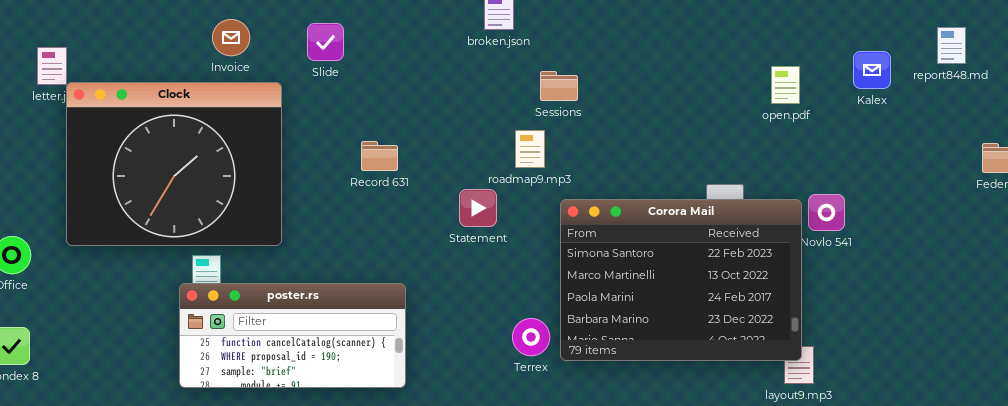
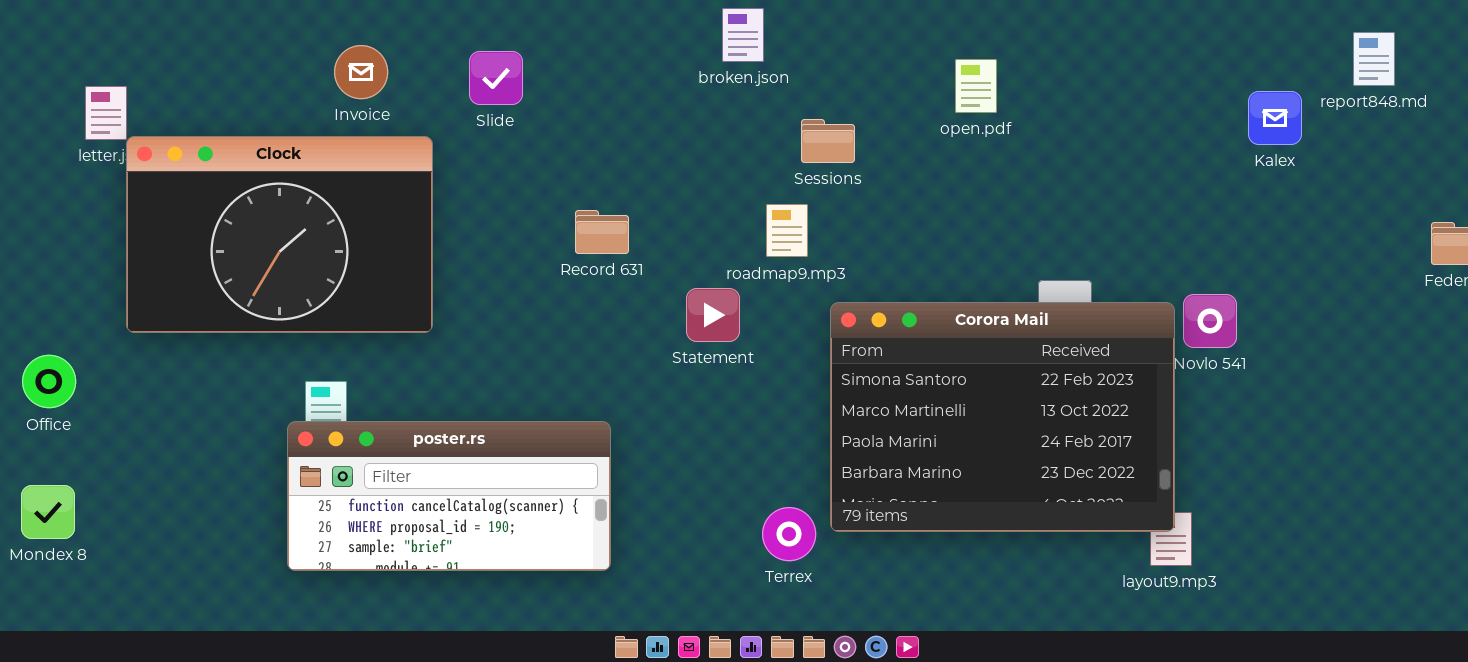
report848.md: [937,27,966,64] -> [1353,32,1395,86], moved
open.pdf: [771,66,800,104] -> [955,59,997,113], moved
Clock: [66,82,282,246] -> [126,136,433,333], resized
Record 631: [361,141,398,171] -> [575,210,629,254], moved
Terrex: [512,318,550,356] -> [762,507,816,561], moved

